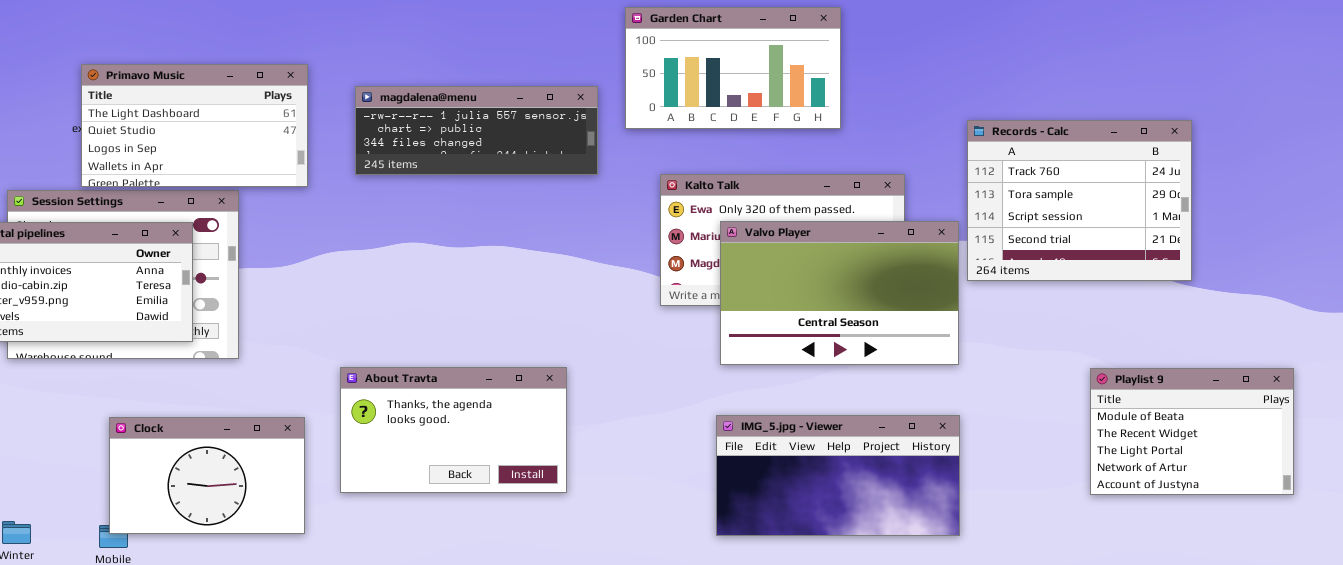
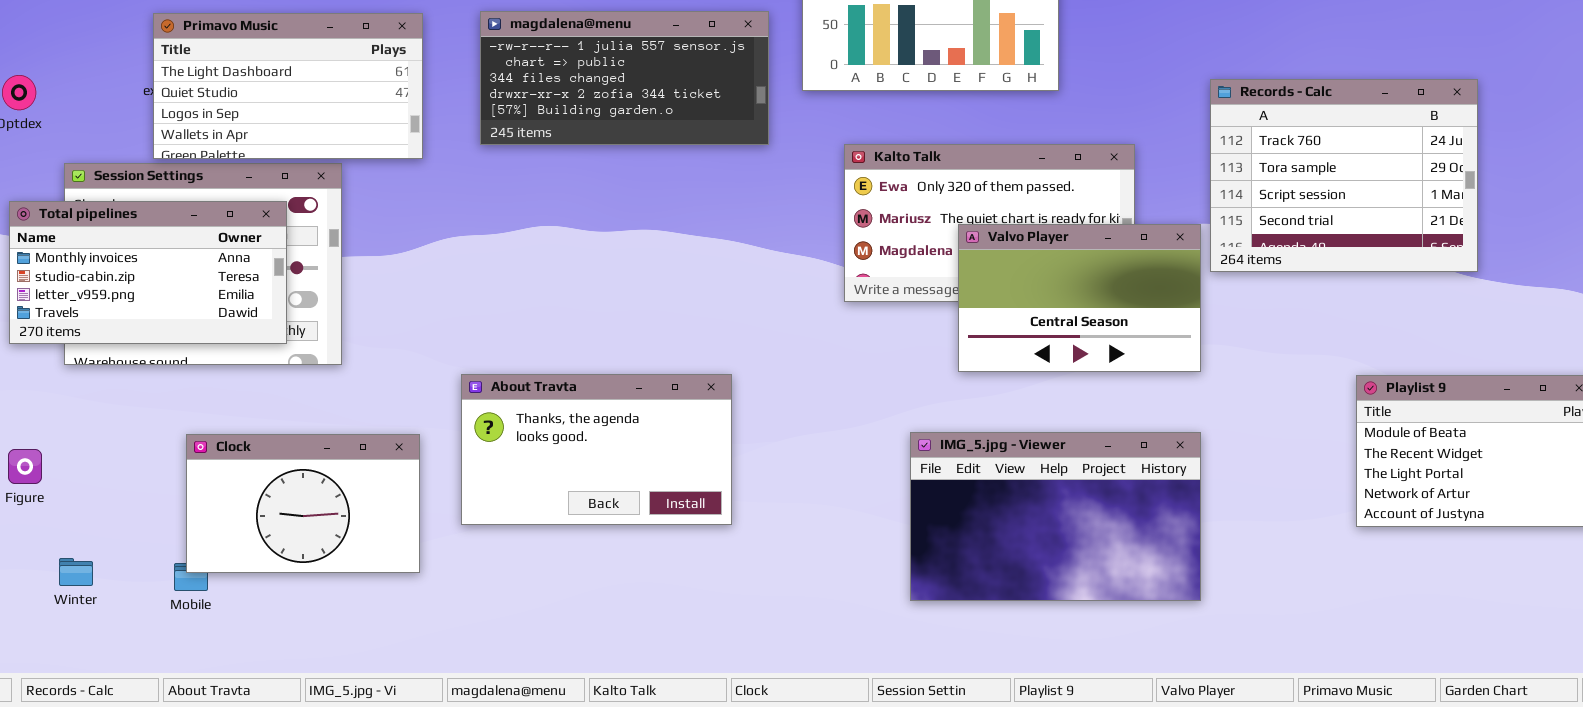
magdalena@menu: [355,86,598,175] -> [480,11,769,145], resized
Valvo Player: [720,221,959,365] -> [958,224,1201,372], resized
IMG_5.jpg - Viewer: [716,415,960,536] -> [910,432,1201,601], resized

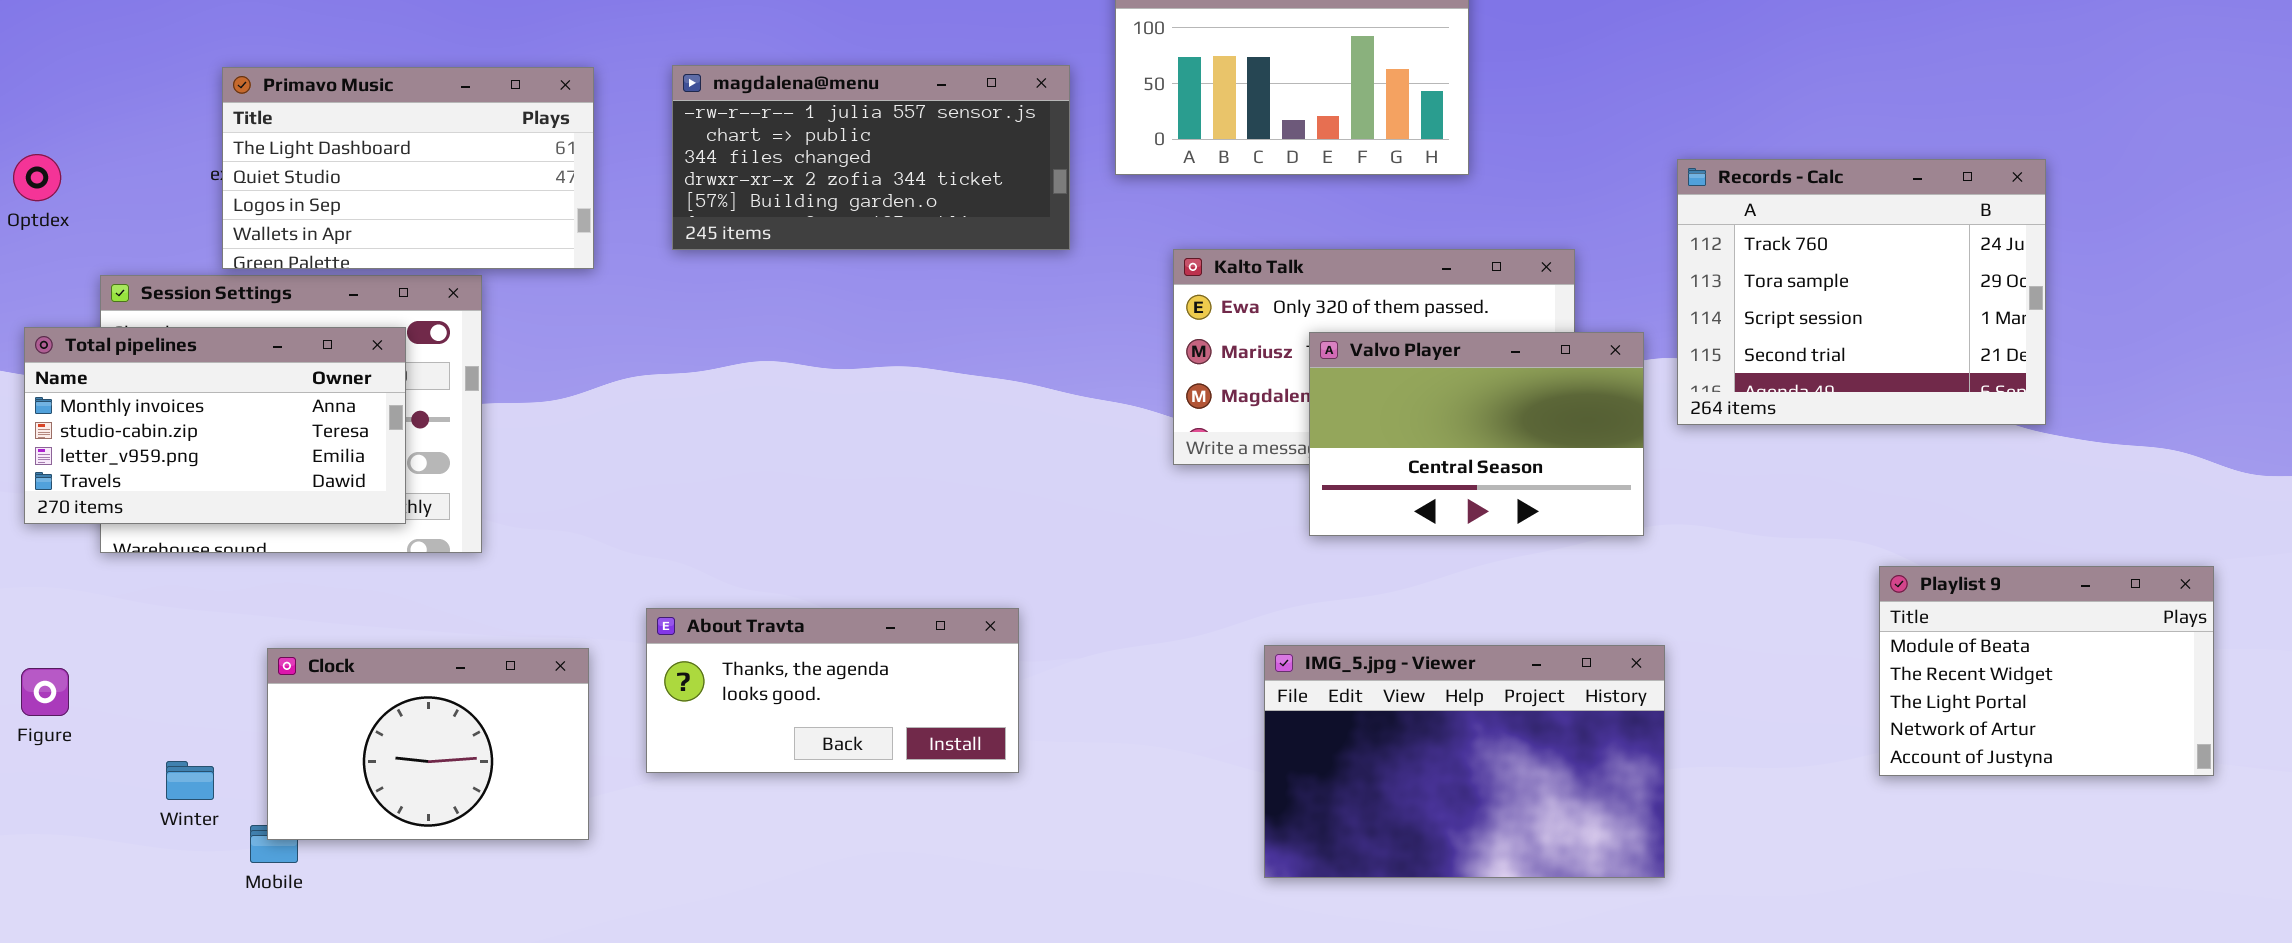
Valvo Player: [958,224,1201,372] -> [1309,332,1644,536], moved
About Travta: [461,374,732,525] -> [646,608,1019,773], resized
Winter: [59,558,93,586] -> [166,761,214,800], moved

